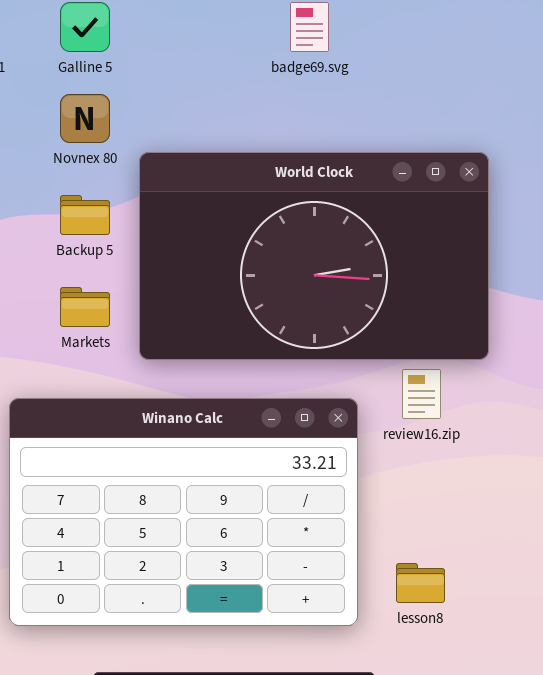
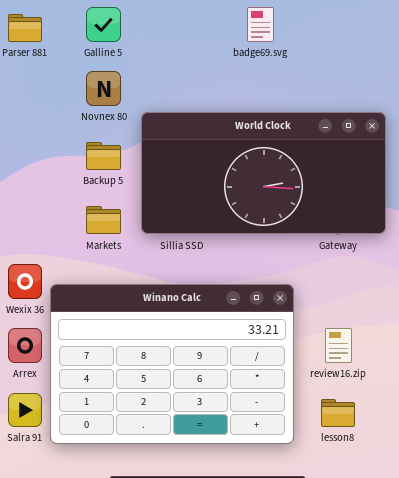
World Clock: [139,152,489,360] -> [141,112,386,234], resized
review16.zip: [402,369,441,419] -> [325,328,352,363], moved

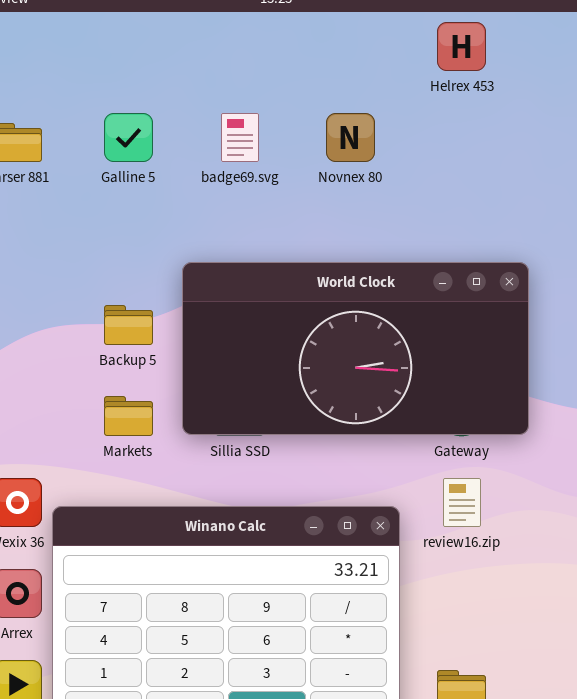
badge69.svg: [247,7,274,42] -> [221,113,259,162], moved
Novnex 80: [86,71,121,106] -> [326,113,375,162], moved
review16.zip: [325,328,352,363] -> [443,478,481,527], moved

